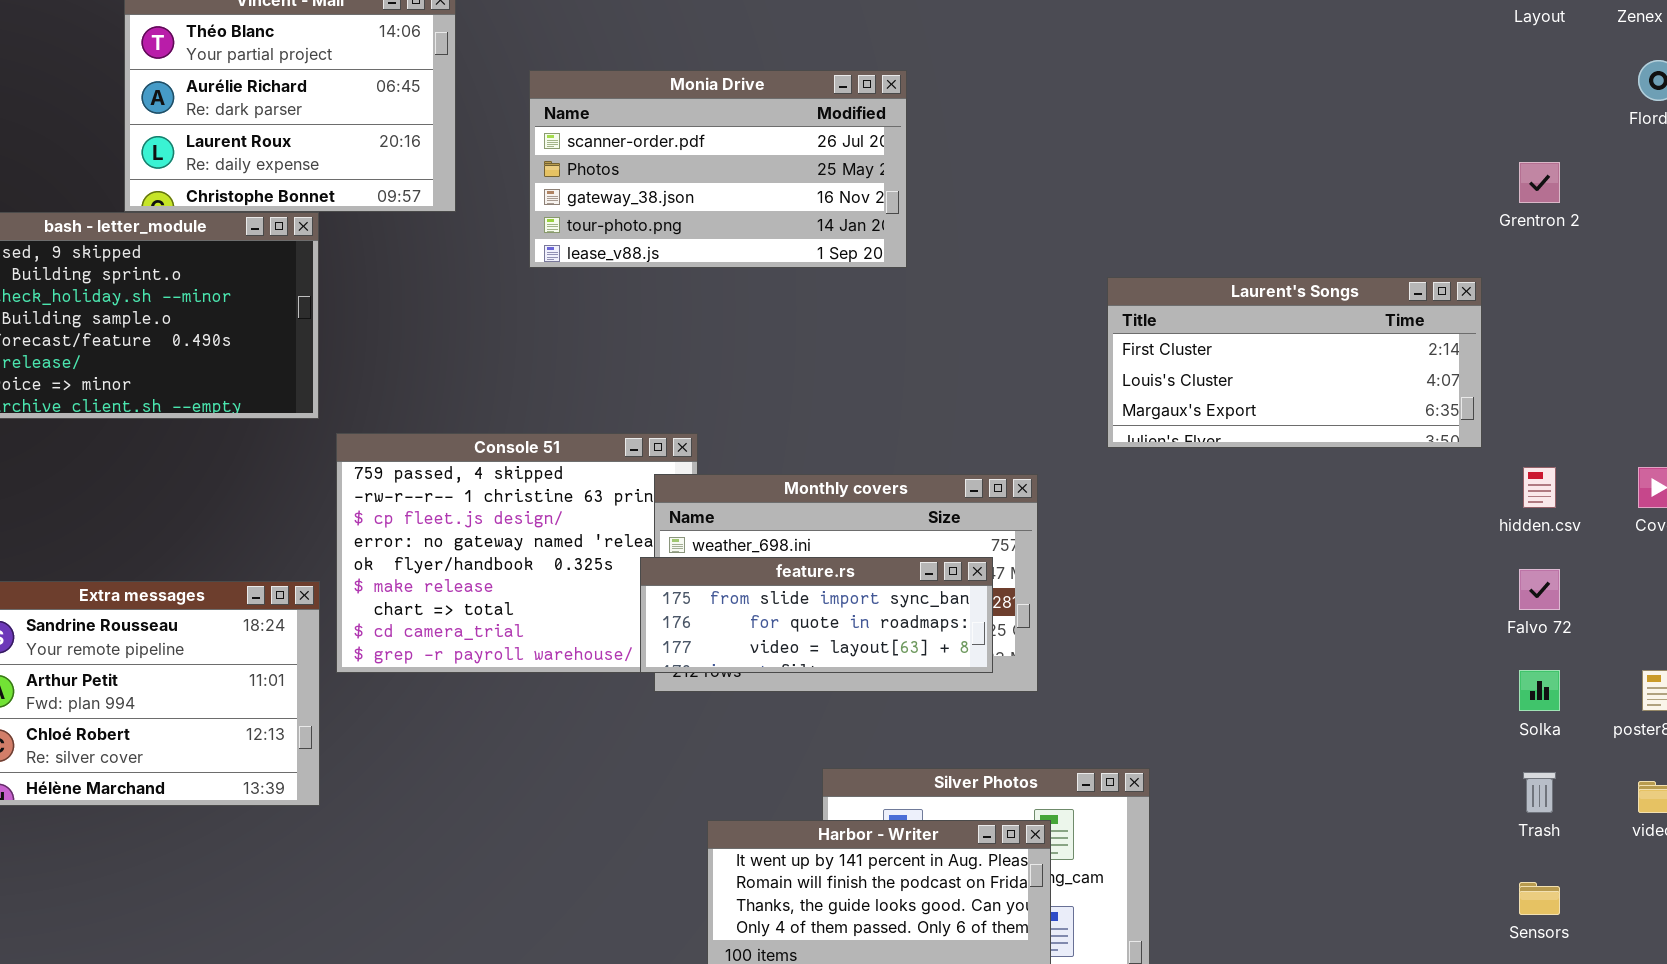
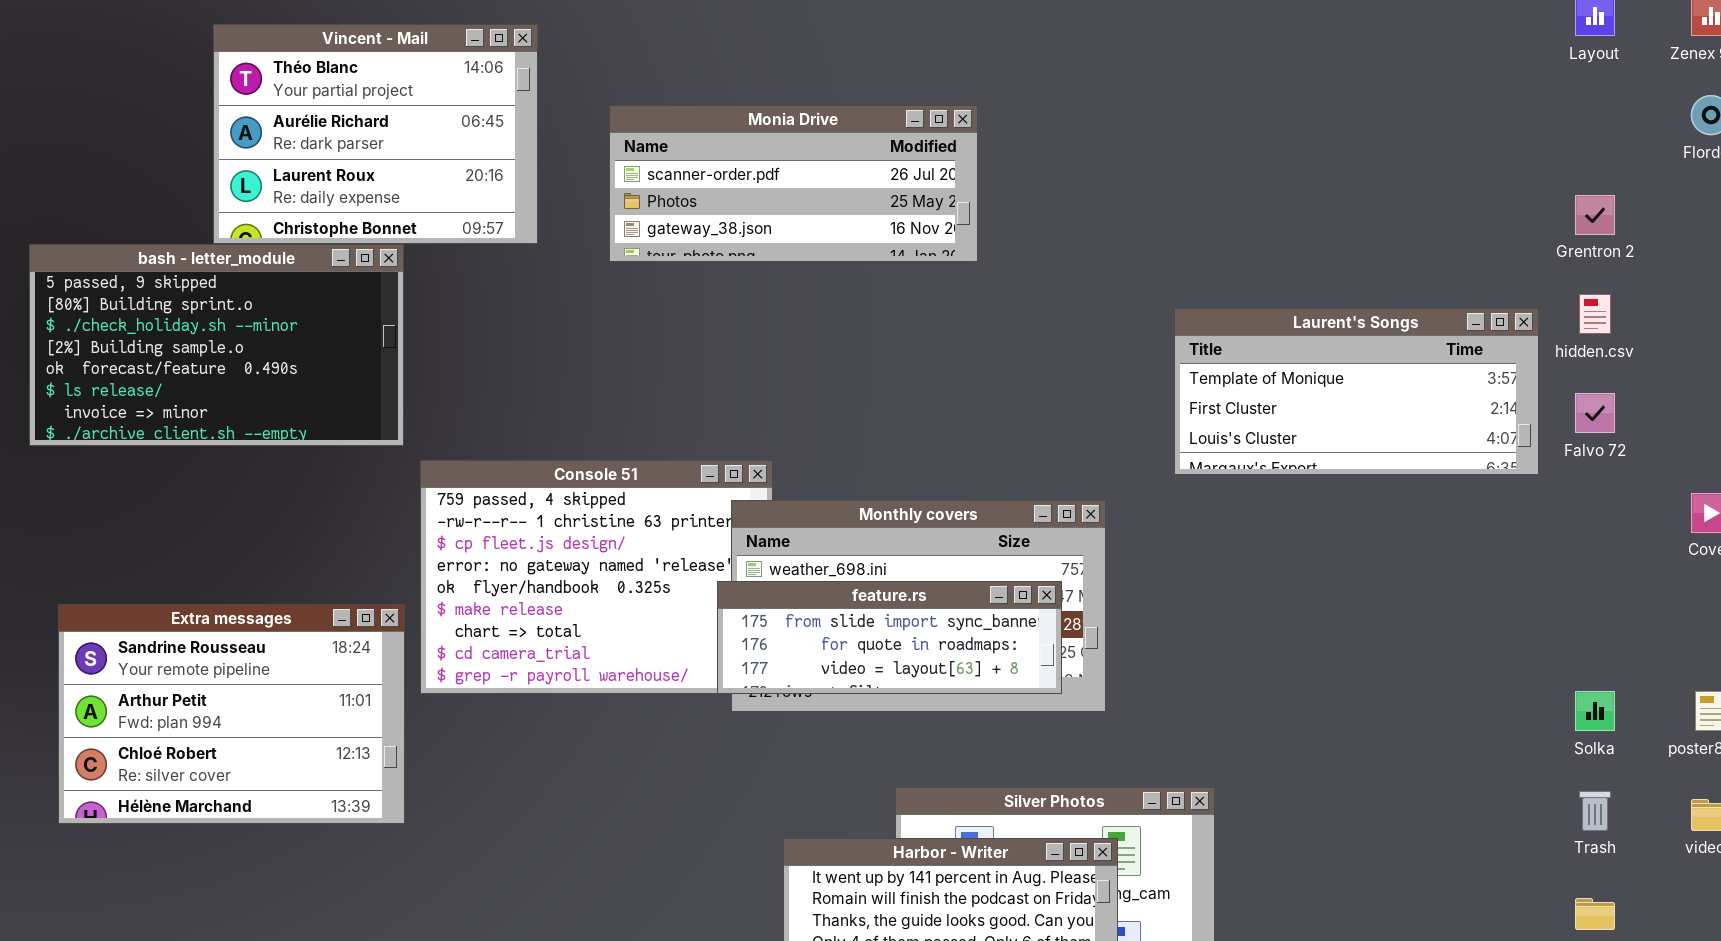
Monia Drive: [529,70,907,268] -> [609,105,978,262], resized
Laurent's Songs: [1107,277,1482,448] -> [1174,308,1539,475], scrolled up 1 row
hidden.csv: [1523,467,1556,508] -> [1579,294,1611,334], moved
Falvo 72: [1519,569,1560,610] -> [1575,393,1615,433], moved

